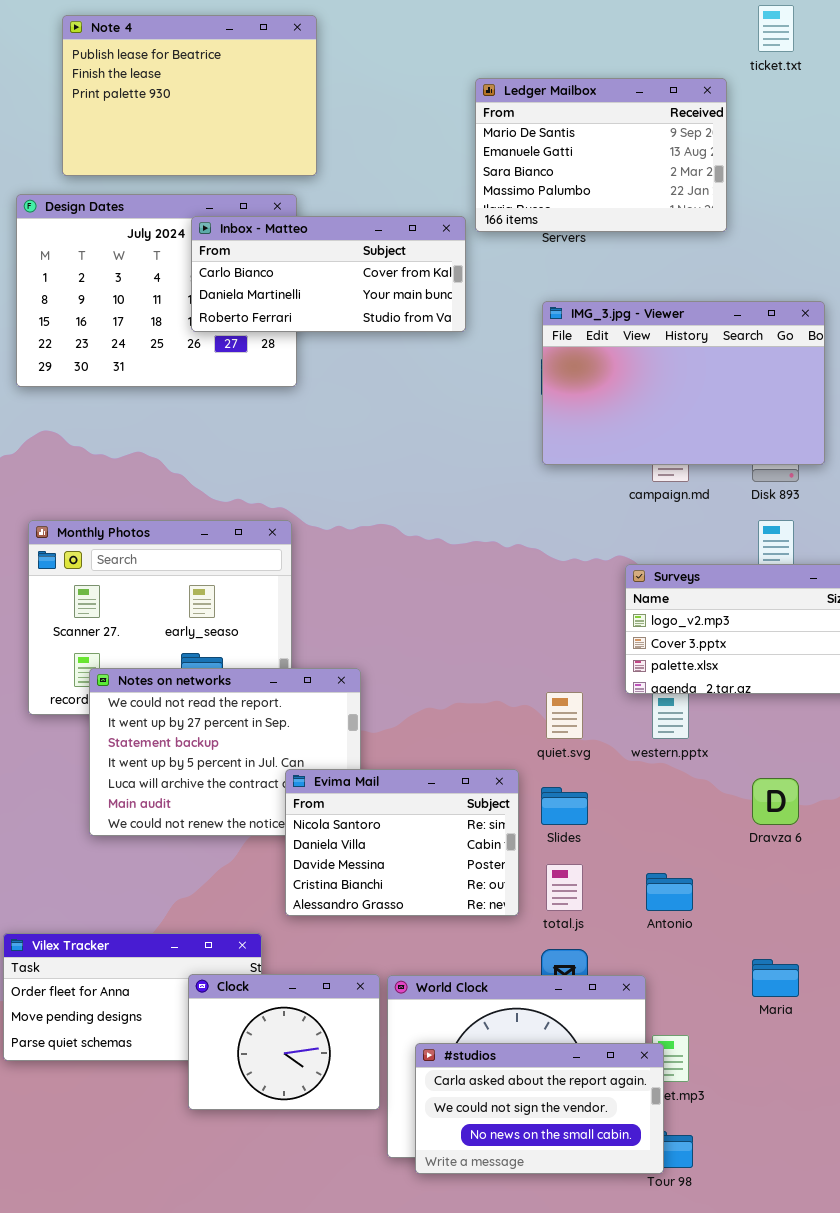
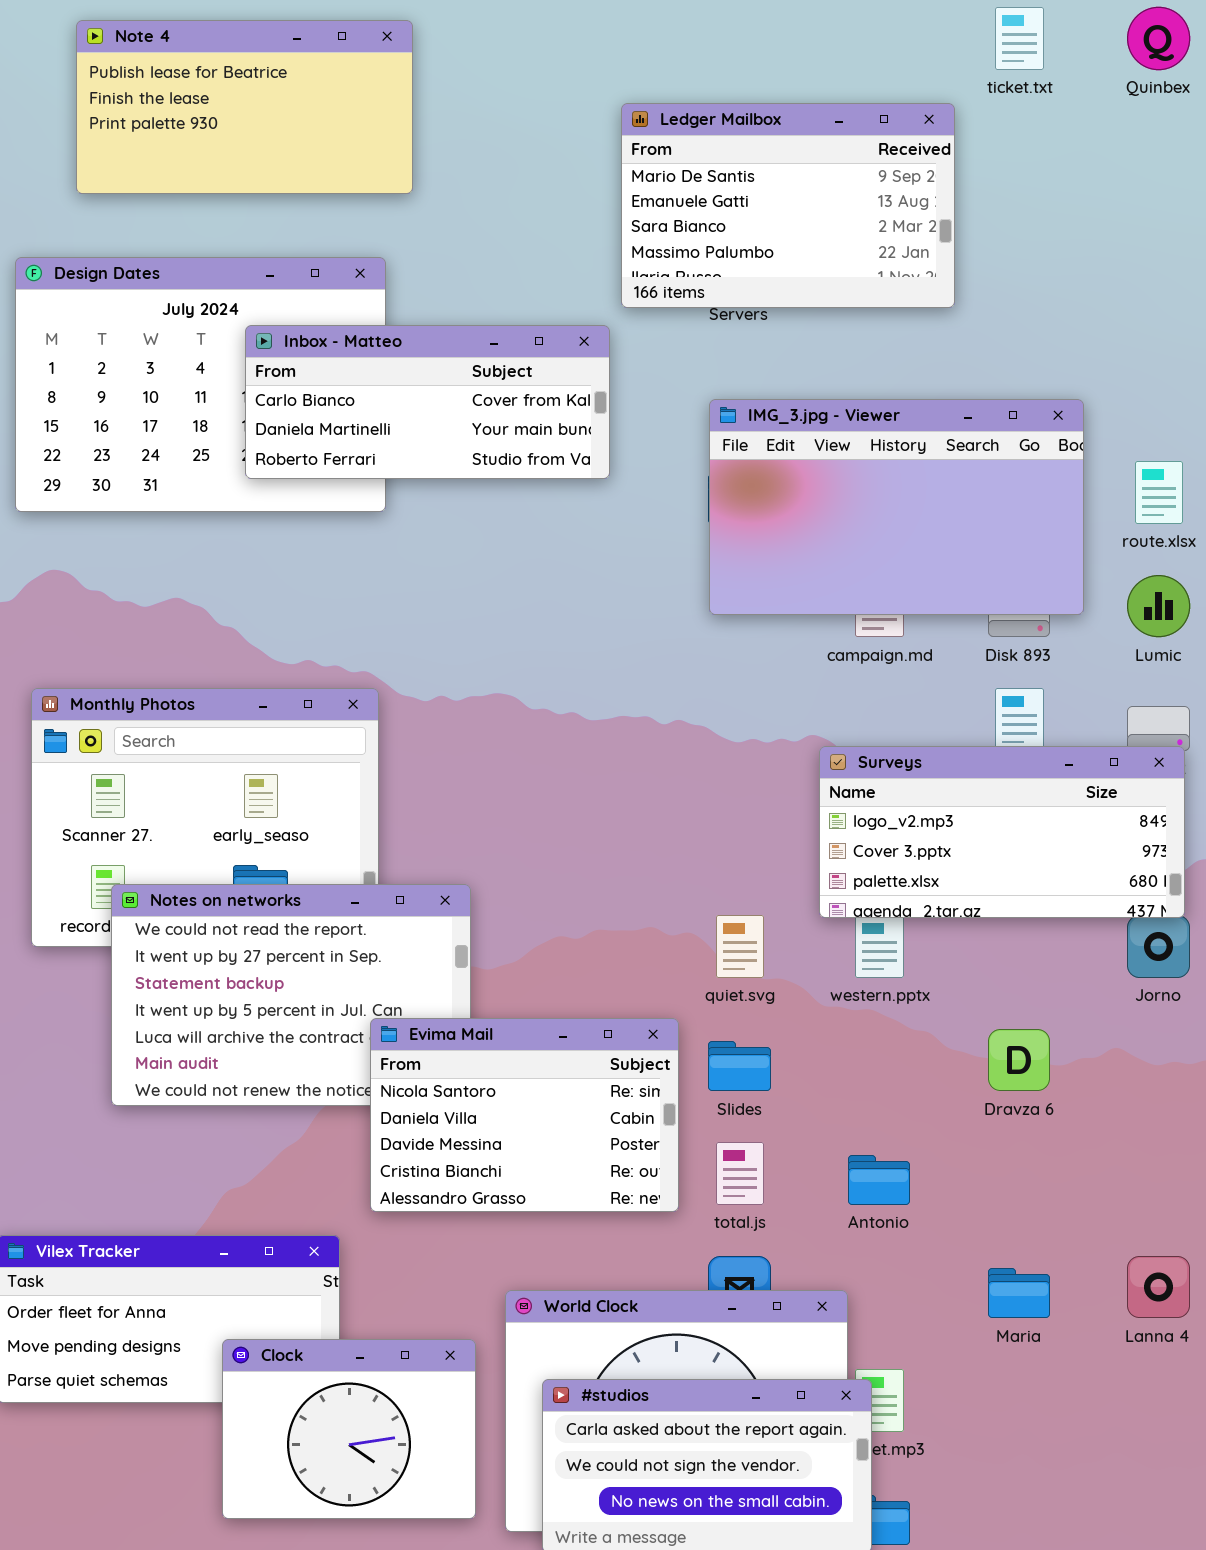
Note 4: [62,15,317,176] -> [76,20,413,194], resized
Inbox - Matteo: [191,216,466,332] -> [245,325,610,479], moved
Clock: [188,974,380,1110] -> [222,1339,476,1519], moved

